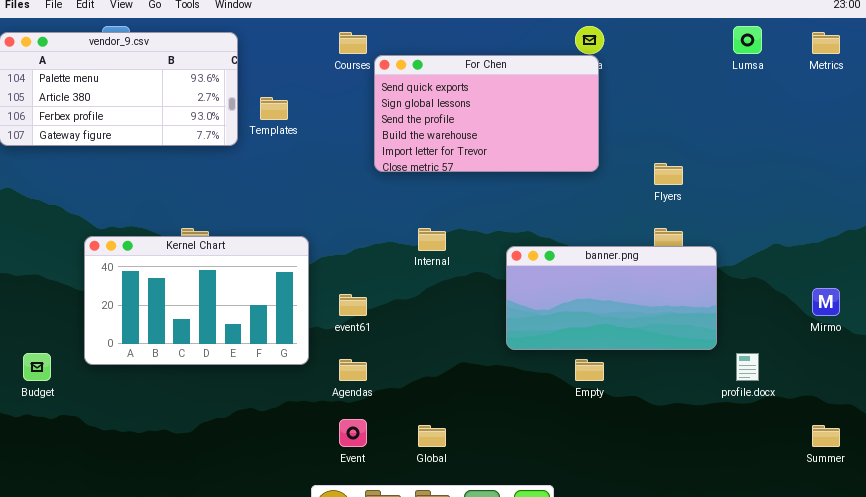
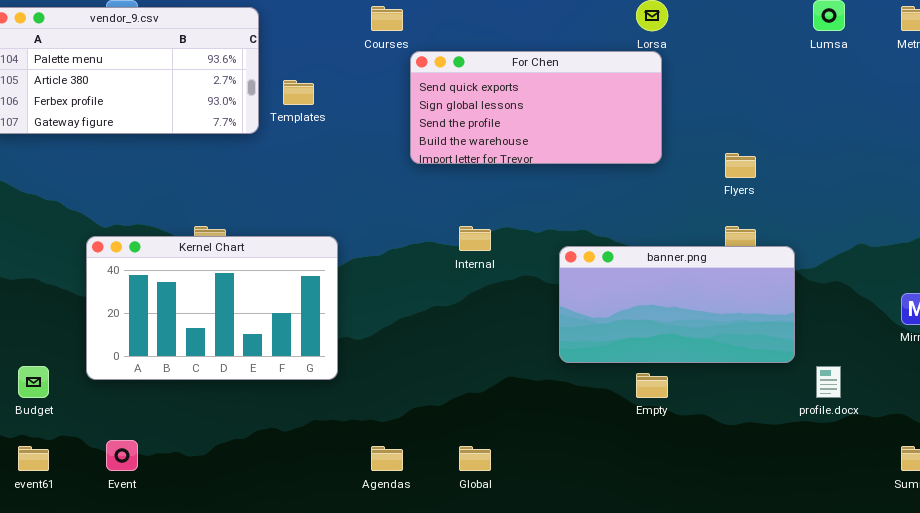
For Chen: [374,55,599,172] -> [410,51,662,164], resized
event61: [339,294,367,316] -> [18,446,49,471], moved
Agendas: [339,359,367,381] -> [371,446,403,471], moved
Event: [339,419,367,447] -> [106,440,138,471], moved

